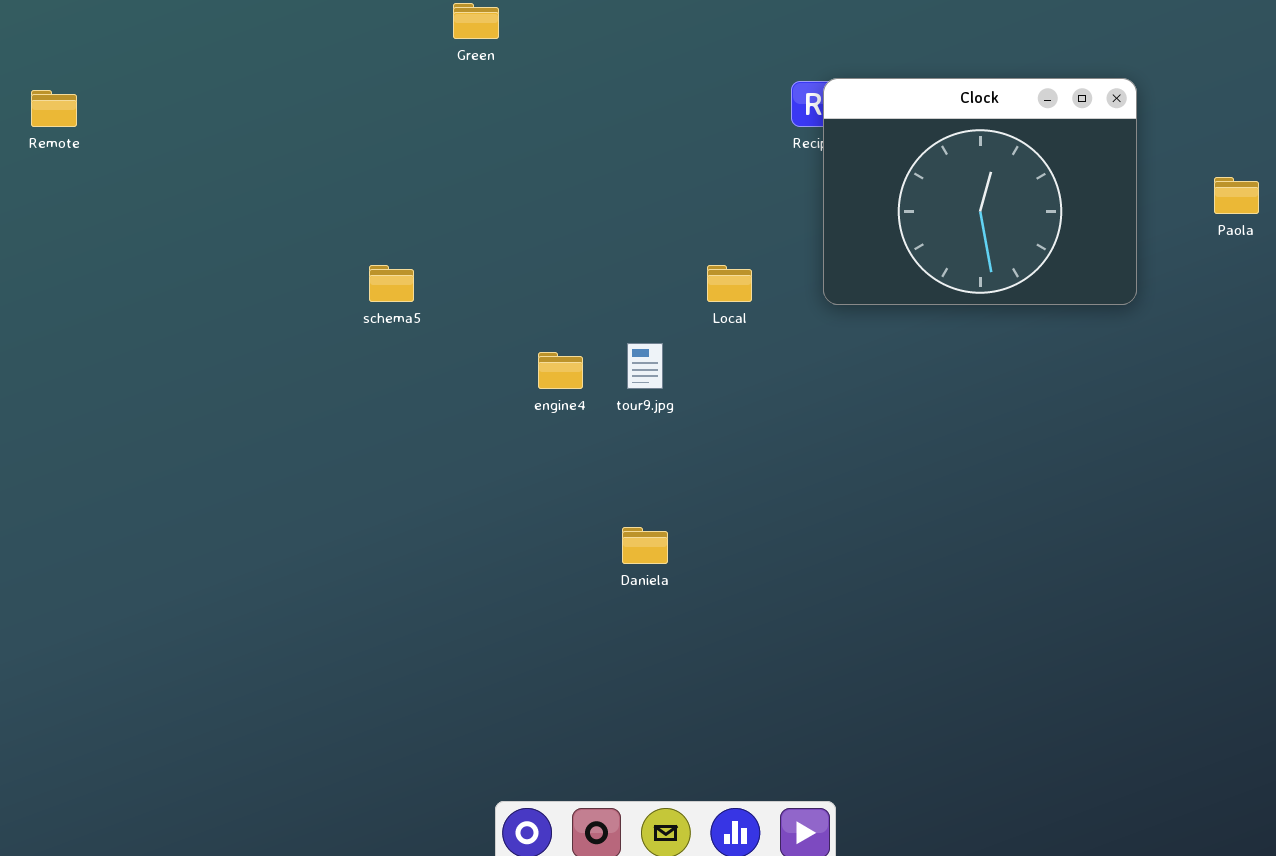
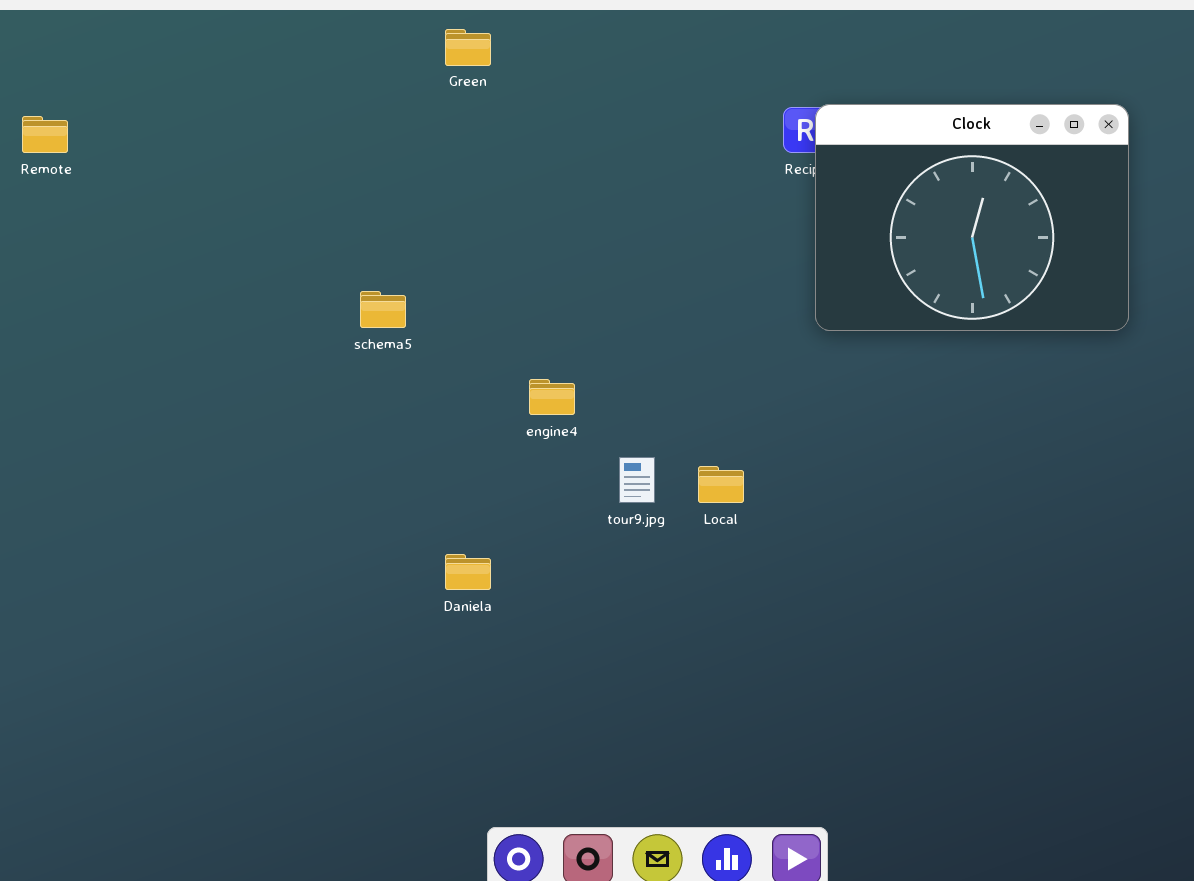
Local: [707,265,752,302] -> [698,466,744,503], moved
tour9.jpg: [627,343,663,389] -> [619,457,655,503], moved
Daniela: [622,527,668,564] -> [445,554,491,590], moved

